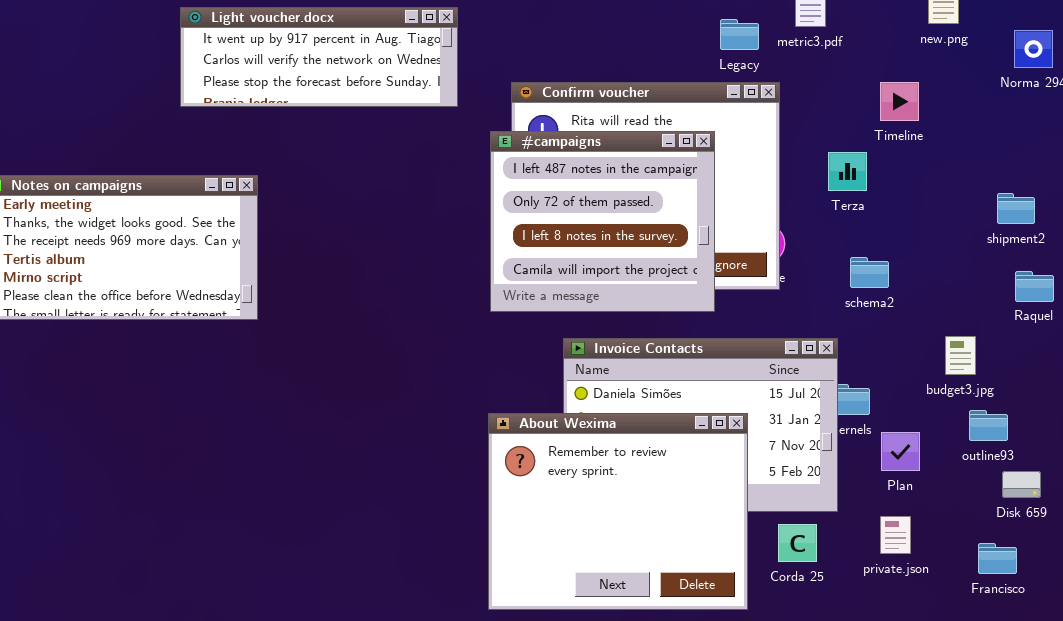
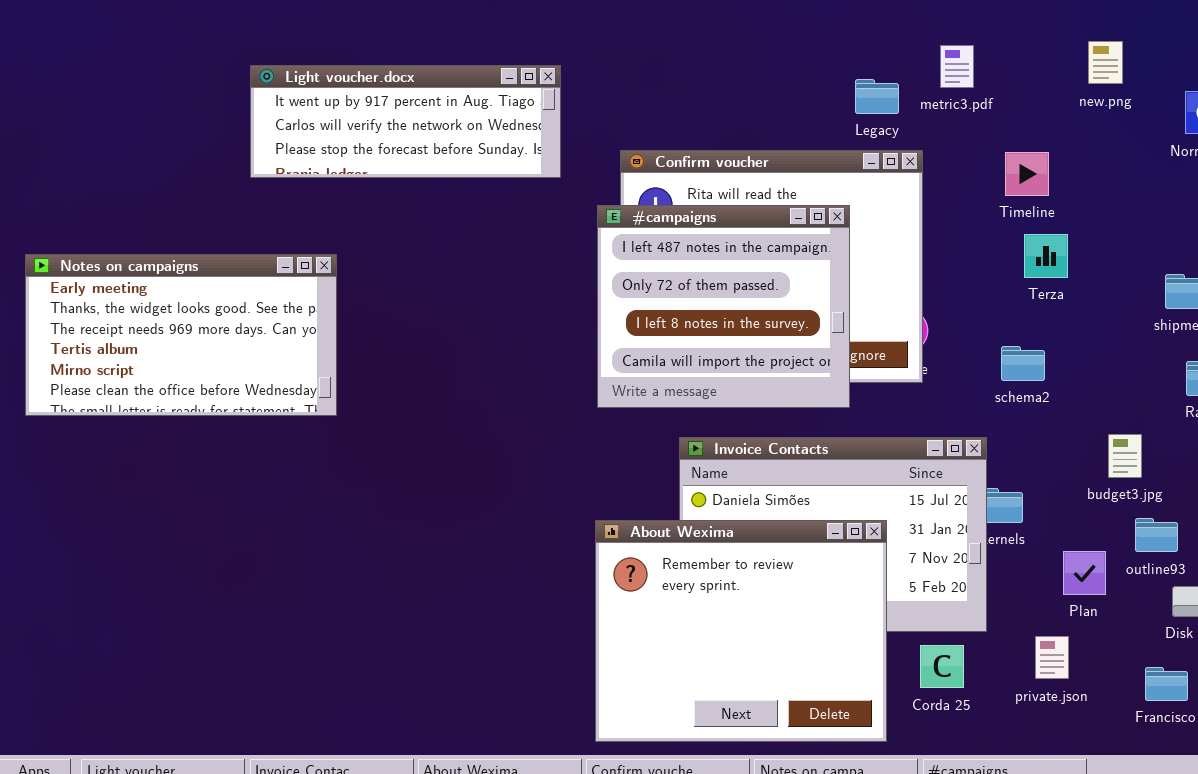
Timeline: [880,82,919,121] -> [1005,152,1049,196], moved
Terza: [828,152,867,191] -> [1024,234,1068,278], moved
Plan: [881,432,920,471] -> [1063,551,1106,595], moved

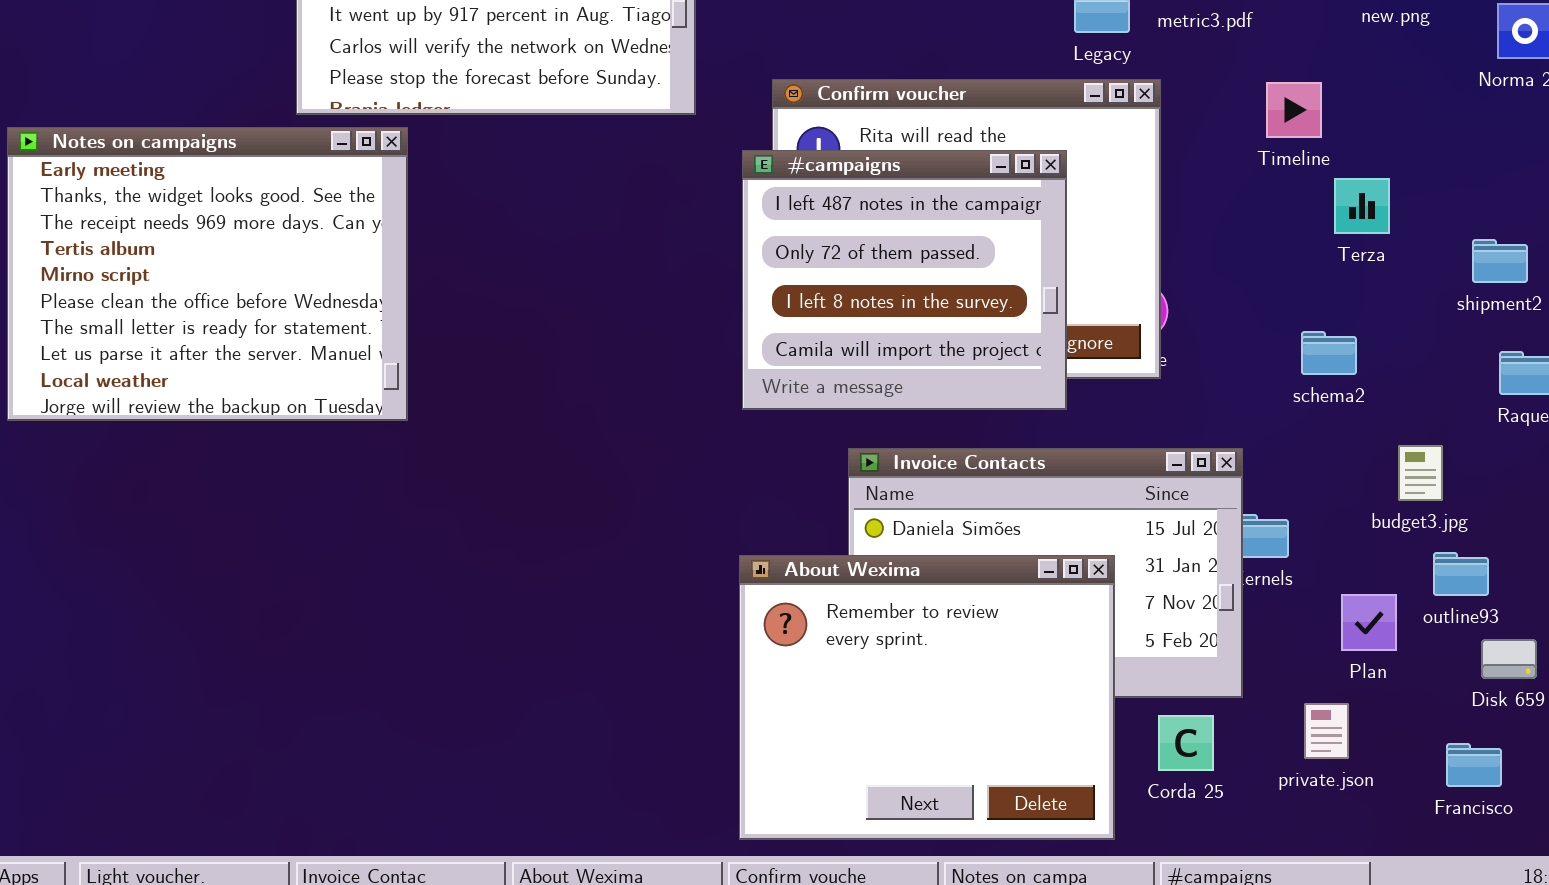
Terza: [1024,234,1068,278] -> [1334,178,1390,234], moved
Notes on campaigns: [25,254,337,416] -> [7,127,408,421], resized
schema2: [1001,346,1045,381] -> [1301,331,1357,375], moved

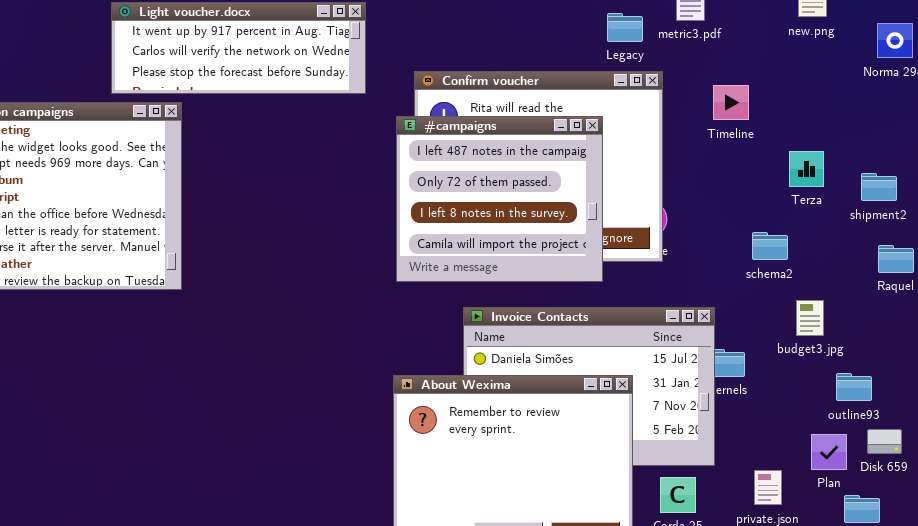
Timeline: [1266,82,1322,138] -> [713,85,749,120], moved
Terza: [1334,178,1390,234] -> [789,151,824,187], moved
budget3.jpg: [1398,445,1443,501] -> [796,300,824,336], moved
Plan: [1341,594,1397,651] -> [811,434,847,470], moved

